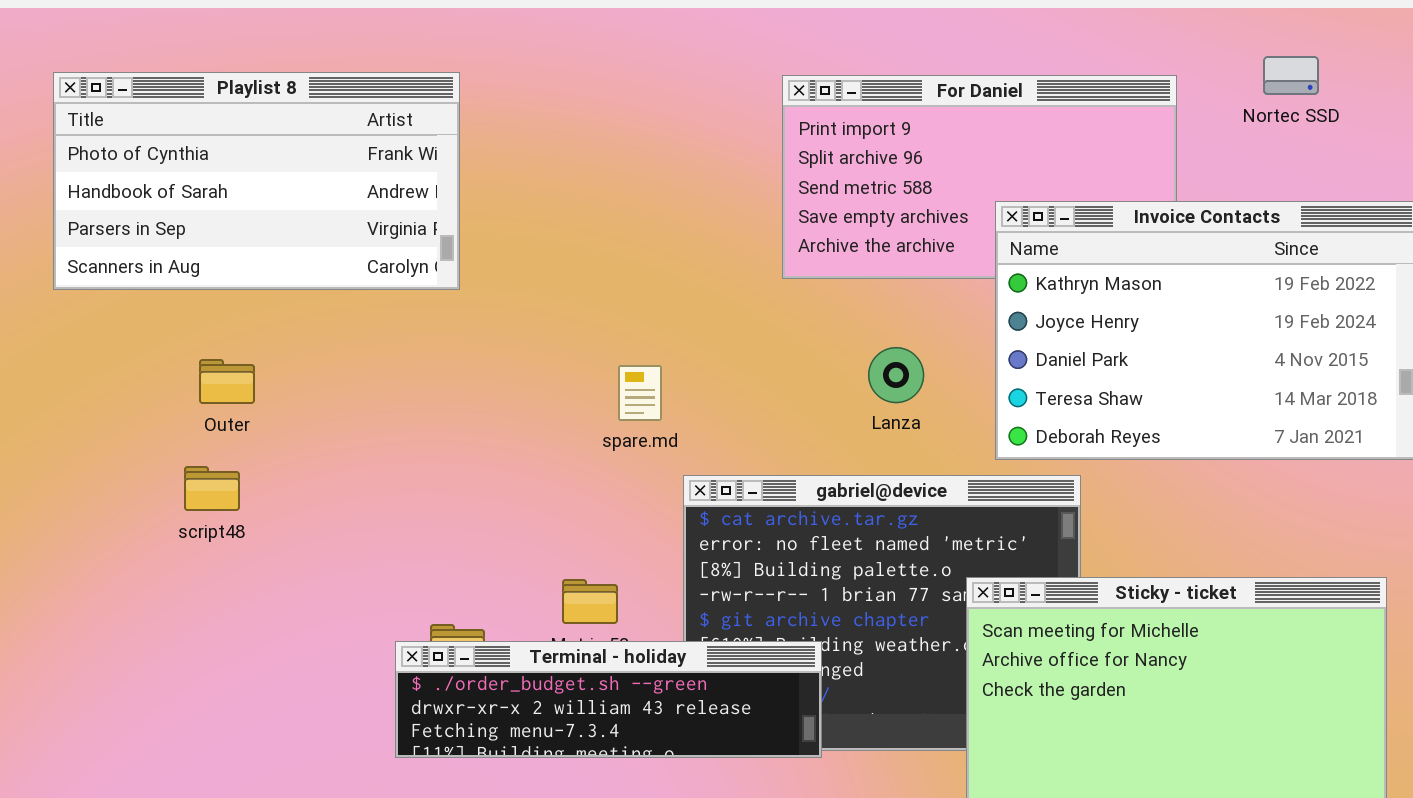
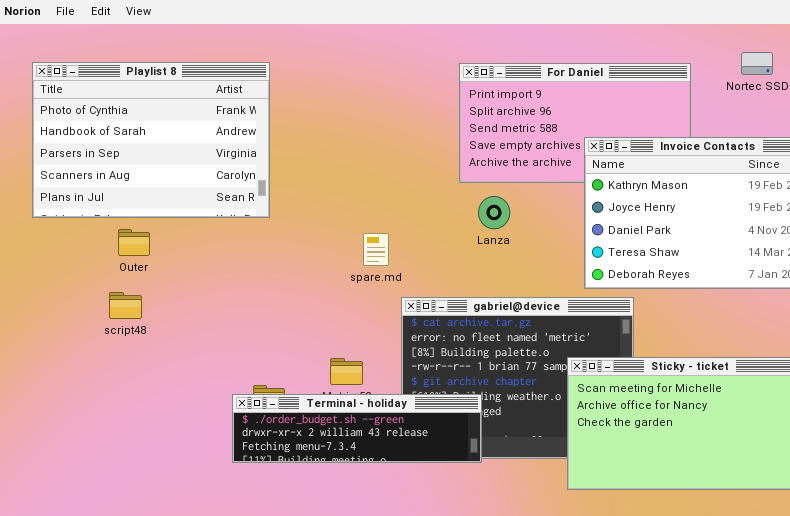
Playlist 8: [53,72,460,290] -> [32,62,270,218], resized
Lanza: [868,347,924,403] -> [478,196,510,229], moved

